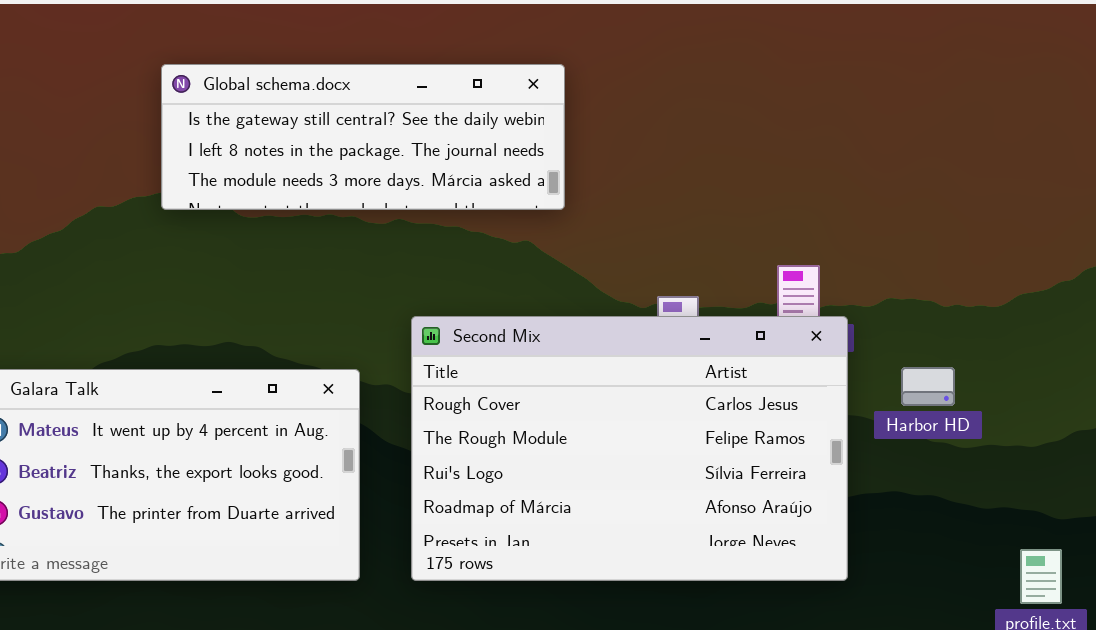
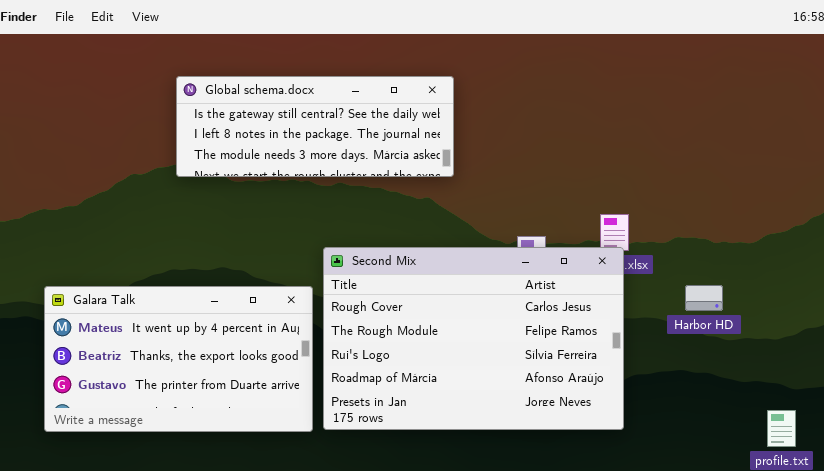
Second Mix: [411,316,848,581] -> [323,247,624,430], moved

